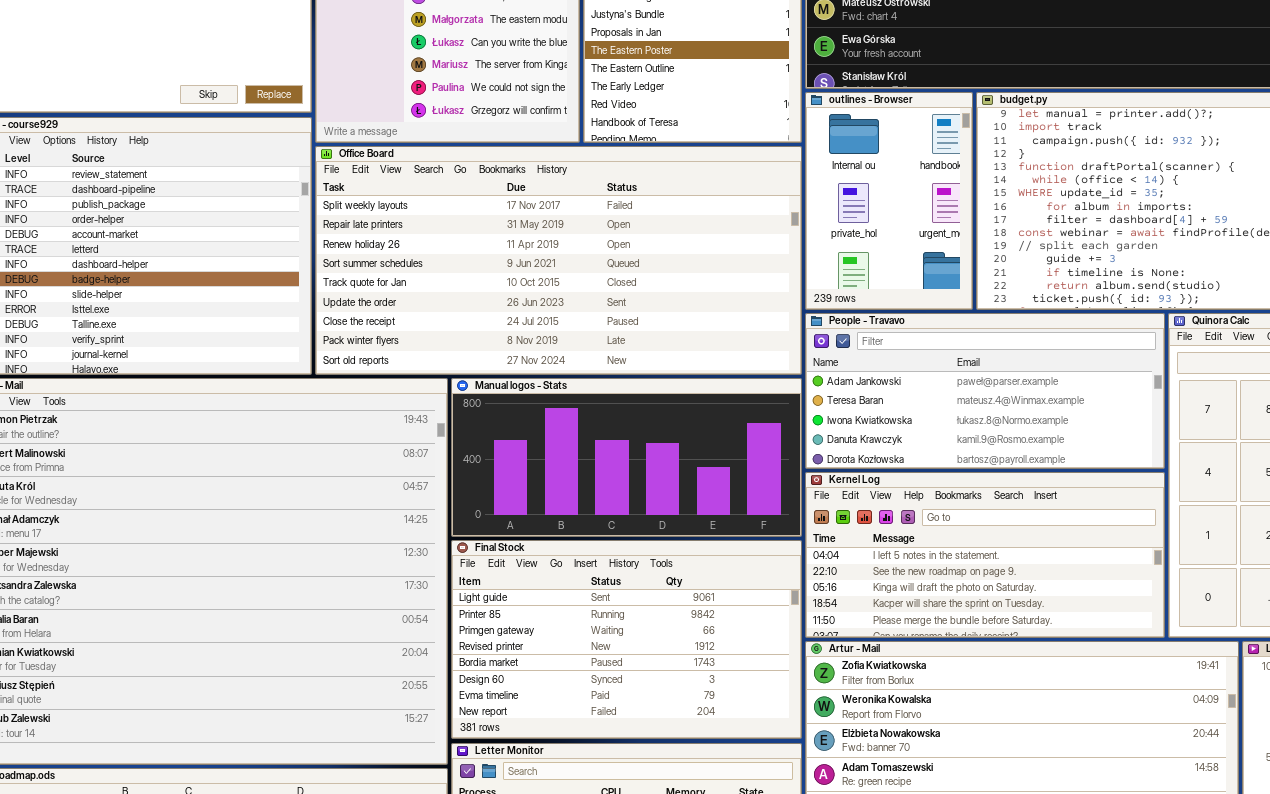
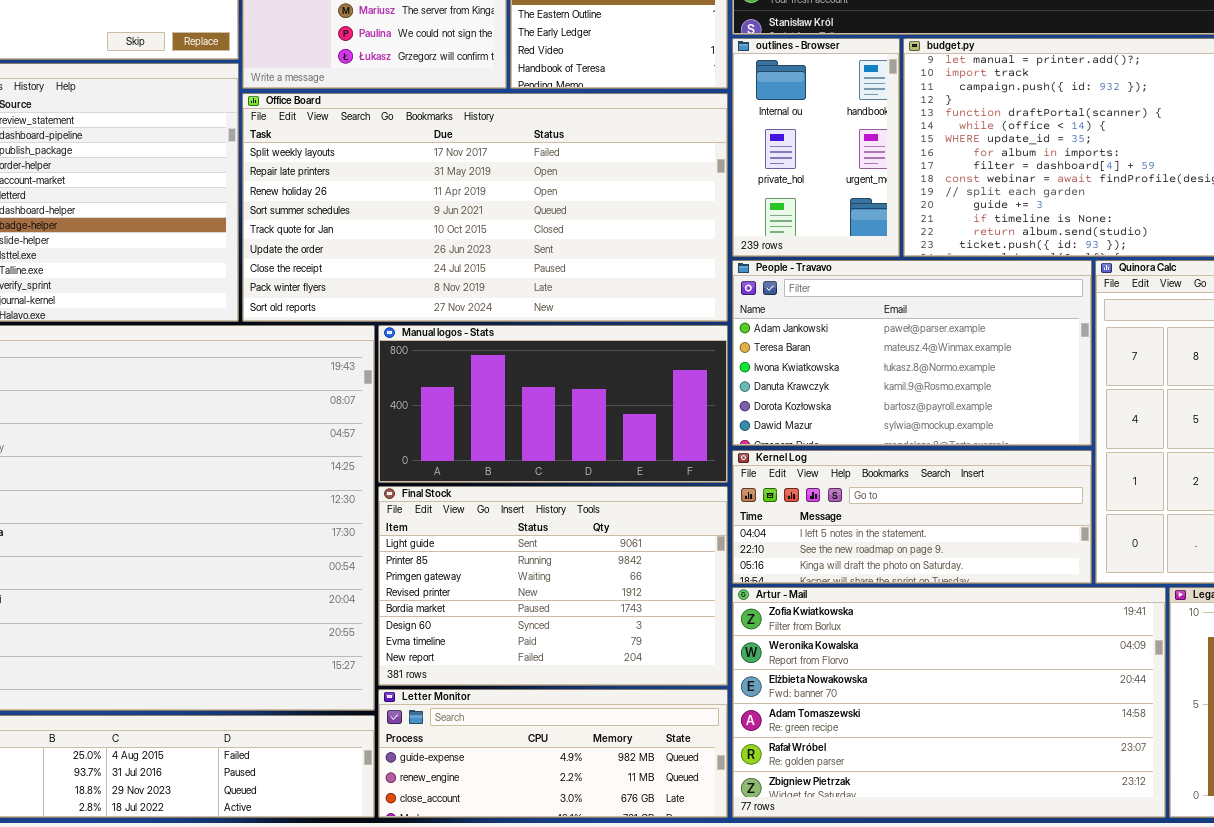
People - Travavo: [805,313,1165,469] -> [732,260,1092,446], resized
Kernel Log: [805,472,1165,638] -> [732,450,1092,584], resized

